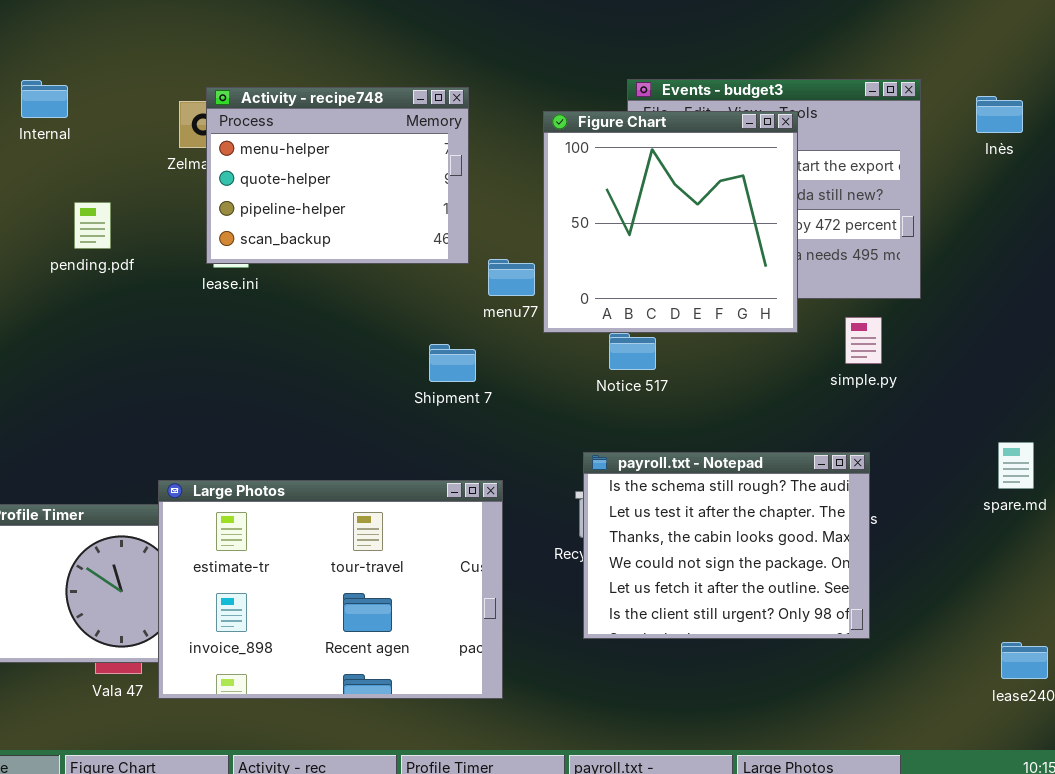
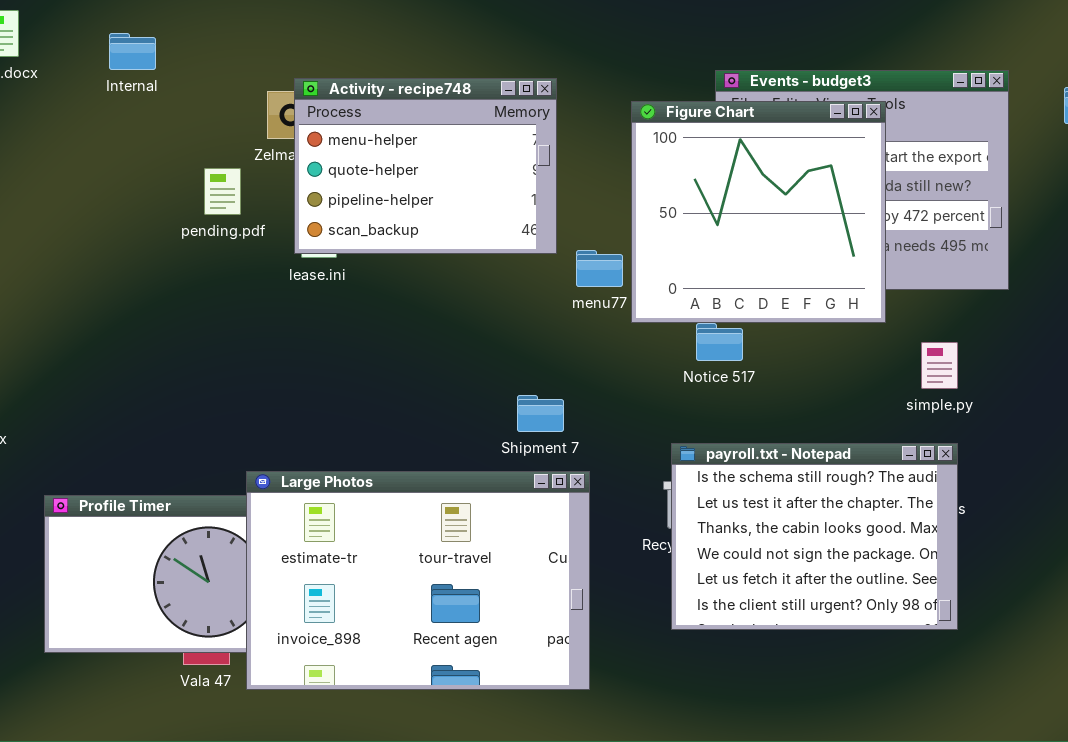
Internal: [21,80,68,118] -> [109,33,156,70], moved
pending.pdf: [74,202,111,249] -> [204,168,241,215], moved
simple.py: [845,317,882,364] -> [921,342,958,389], moved
Shipment 7: [429,344,476,382] -> [517,395,564,432], moved

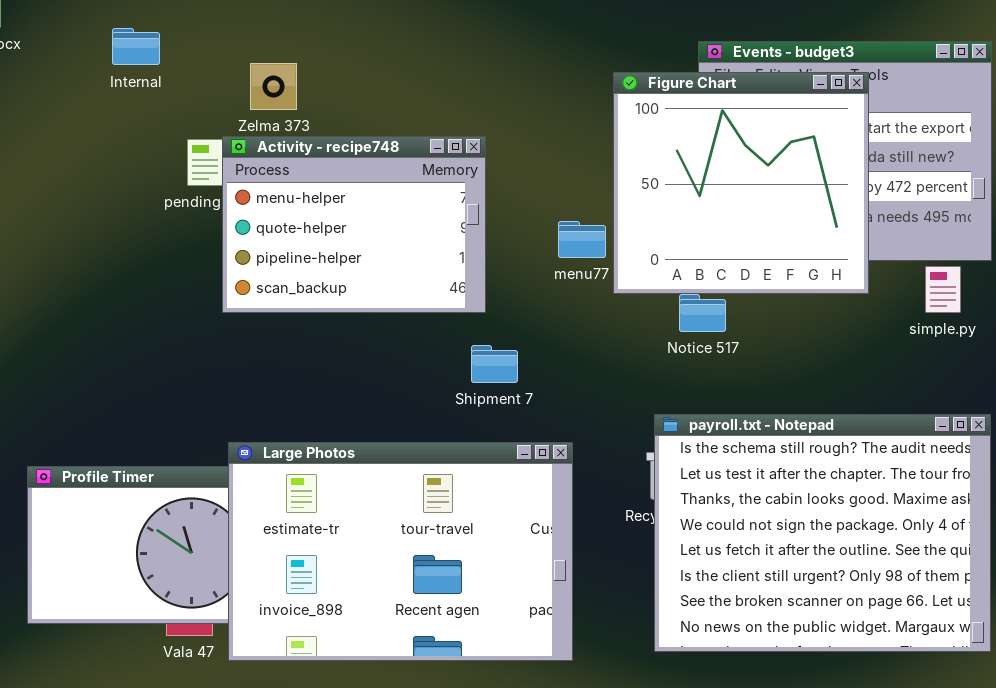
Internal: [109,33,156,70] -> [112,28,160,65], moved
Activity - recipe748: [294,78,557,254] -> [222,136,486,313], moved
simple.py: [921,342,958,389] -> [925,266,961,313], moved
Shipment 7: [517,395,564,432] -> [471,345,518,383], moved
payroll.txt - Notepad: [671,443,958,630] -> [654,414,991,652], resized

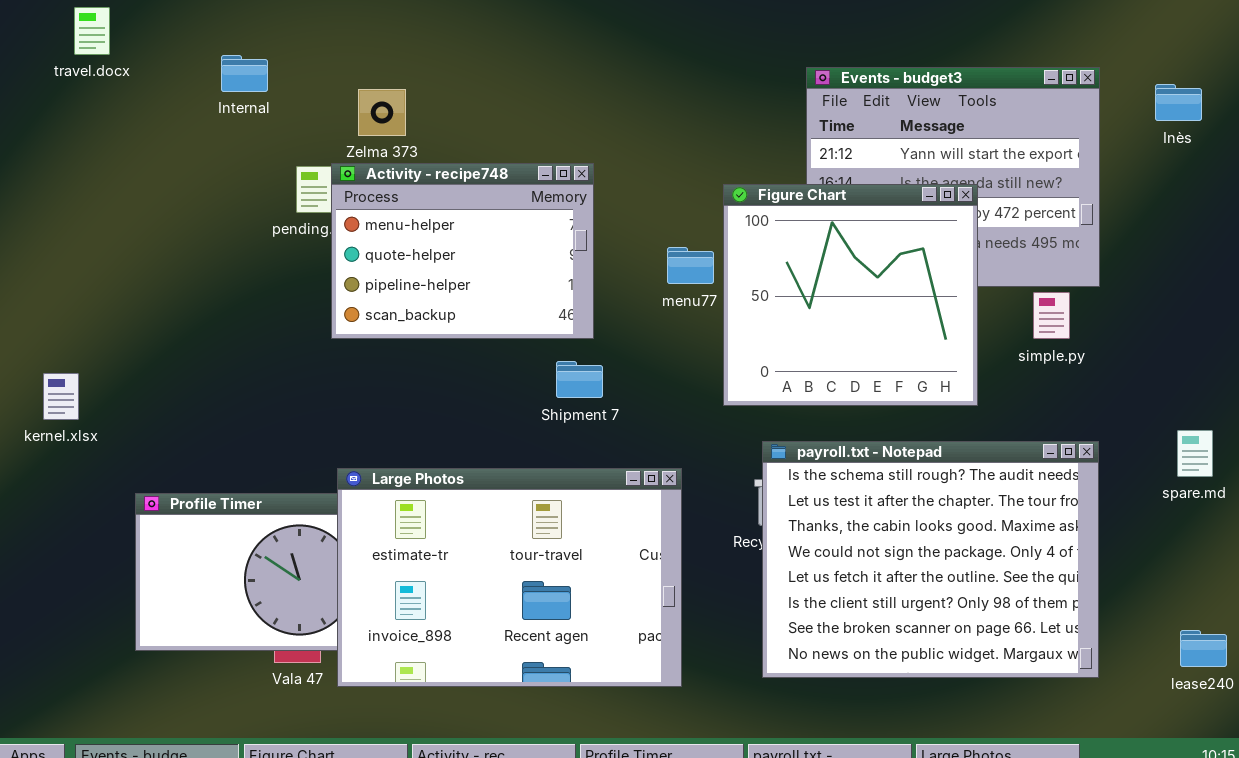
Figure Chart: [613,72,869,294] -> [723,184,978,406], moved
Shipment 7: [471,345,518,383] -> [556,361,603,398], moved

